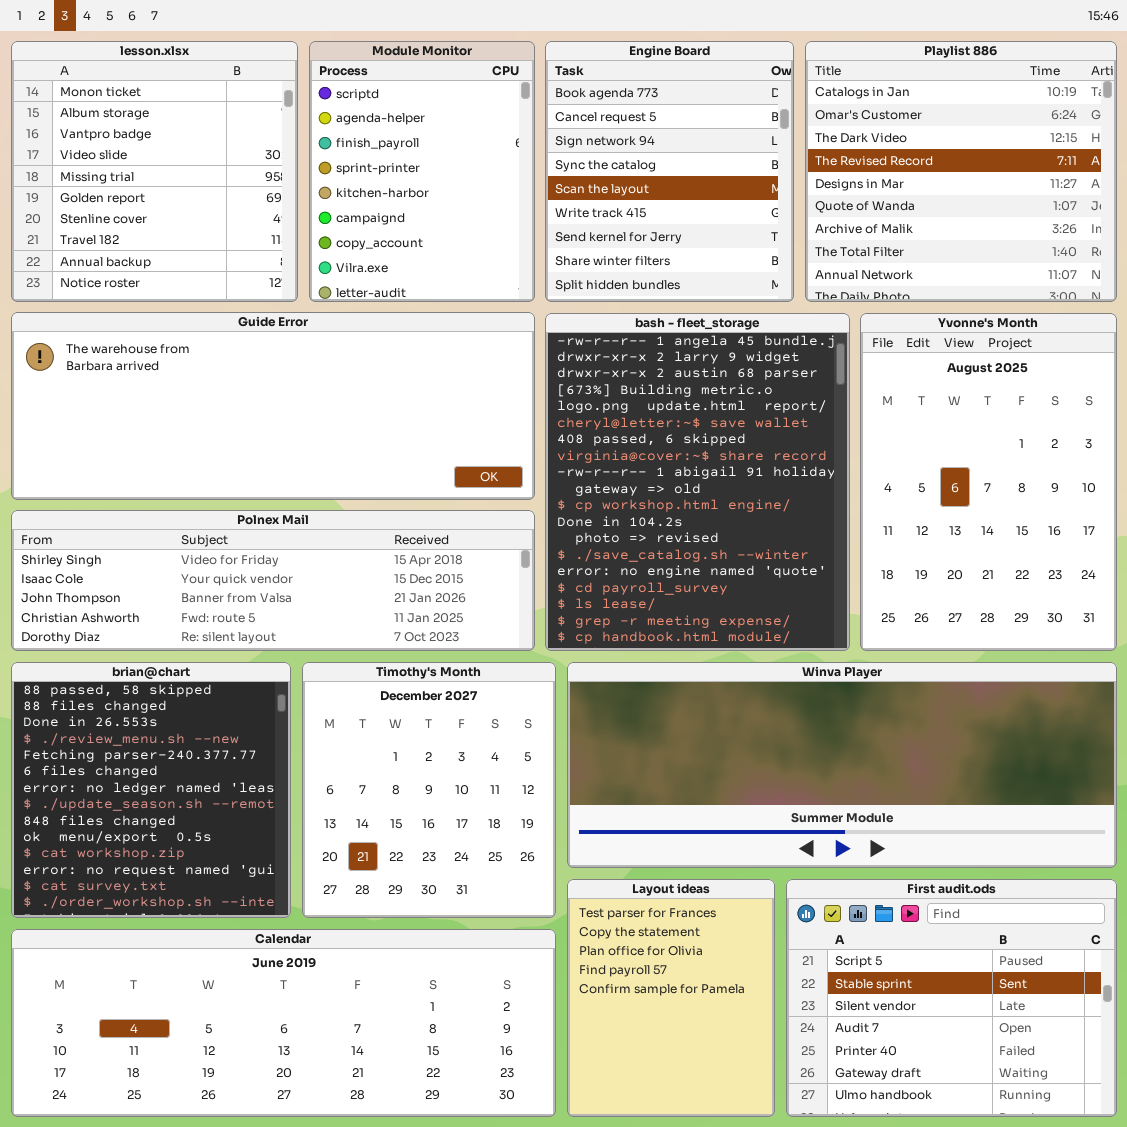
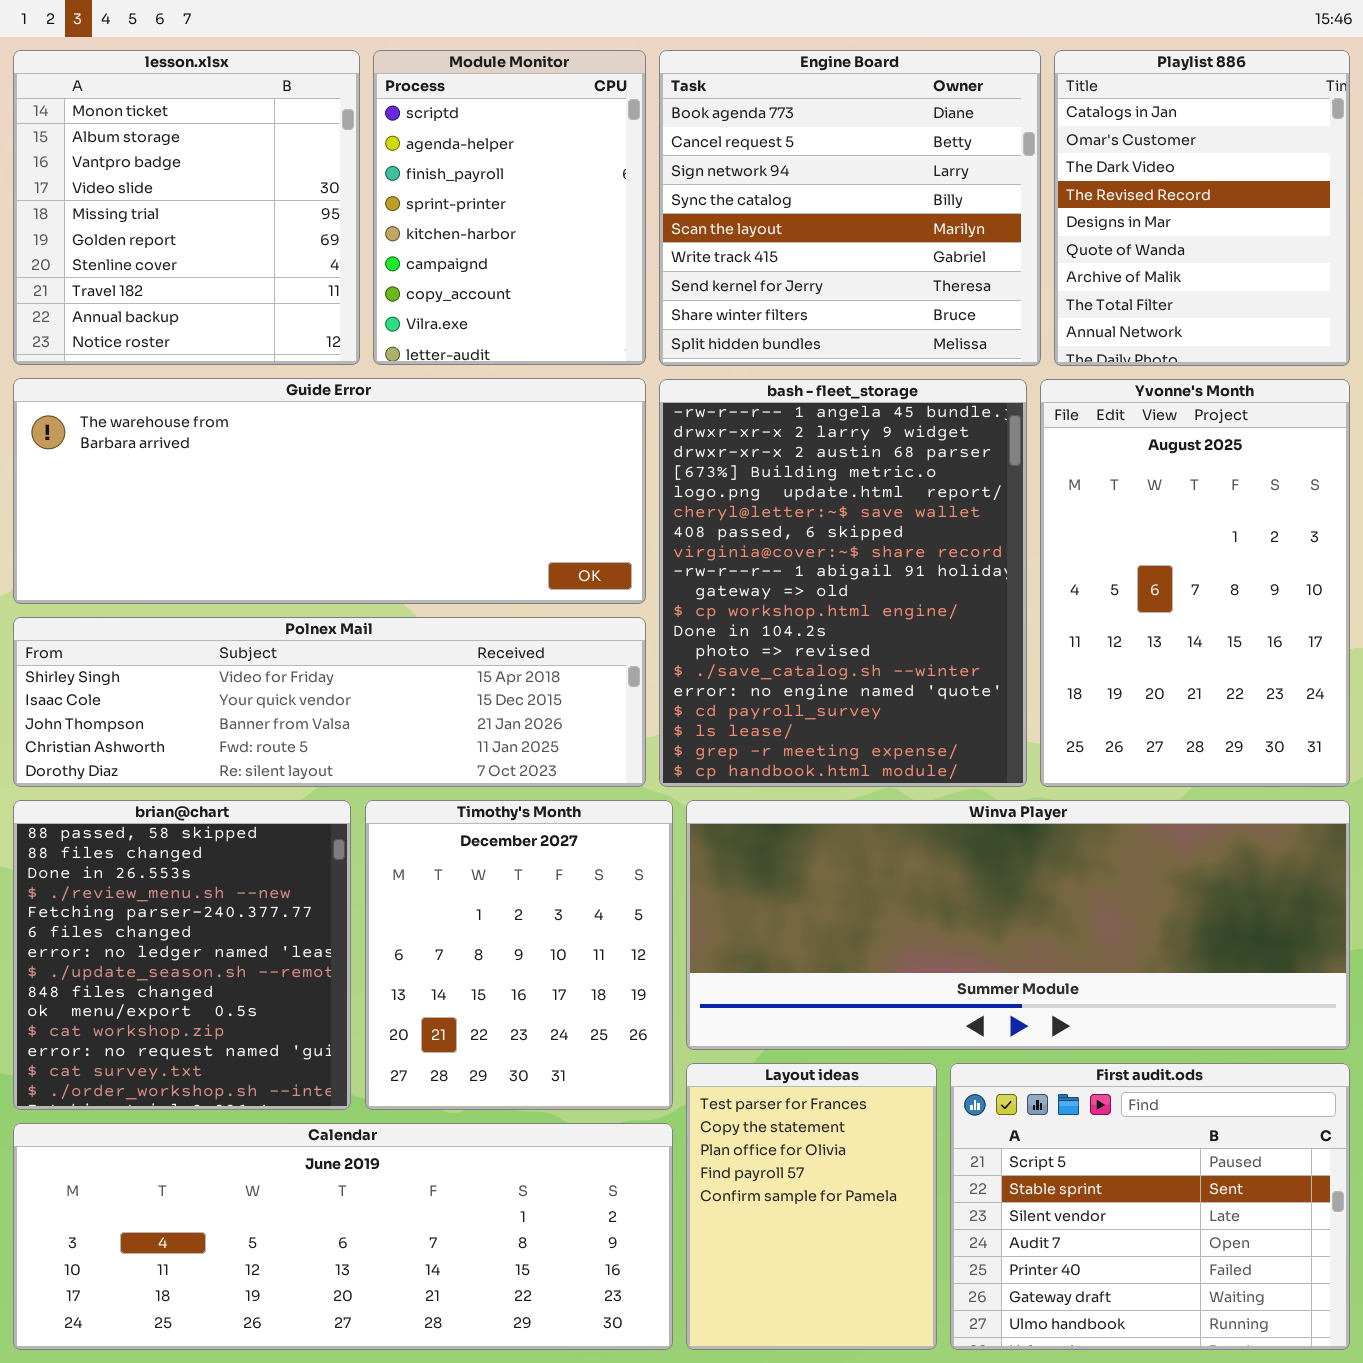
Engine Board: [545,41,794,302] -> [659,50,1041,366], resized
Playlist 886: [805,41,1117,302] -> [1054,50,1350,366], resized

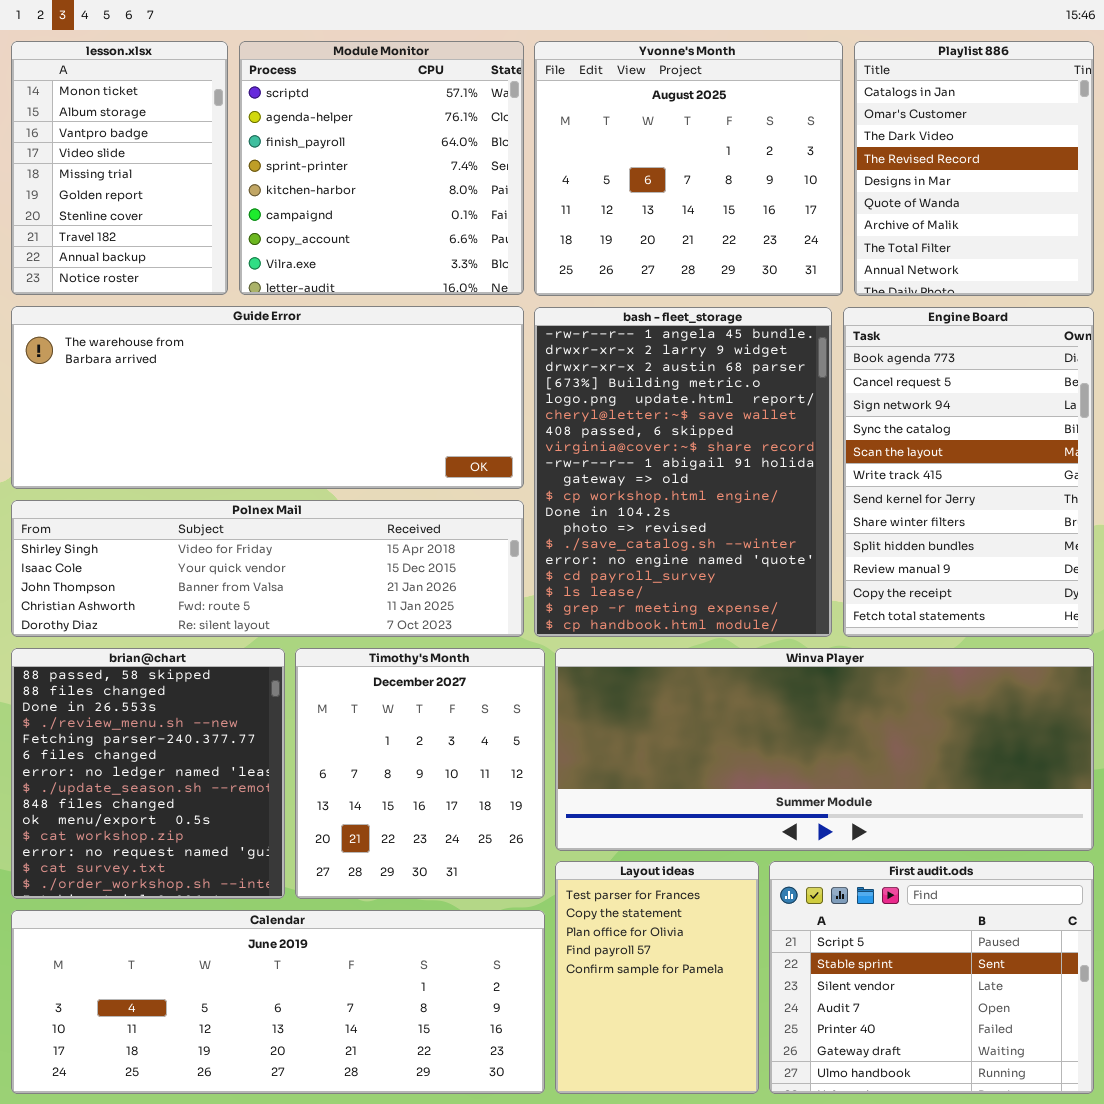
lesson.xlsx: [13,50,360,365] -> [11,41,228,295], resized
Module Monitor: [373,50,646,365] -> [239,41,524,295], resized
Engine Board: [659,50,1041,366] -> [843,307,1094,637], moved, resized
Yvonne's Month: [1040,379,1350,787] -> [534,41,843,296], moved, resized

